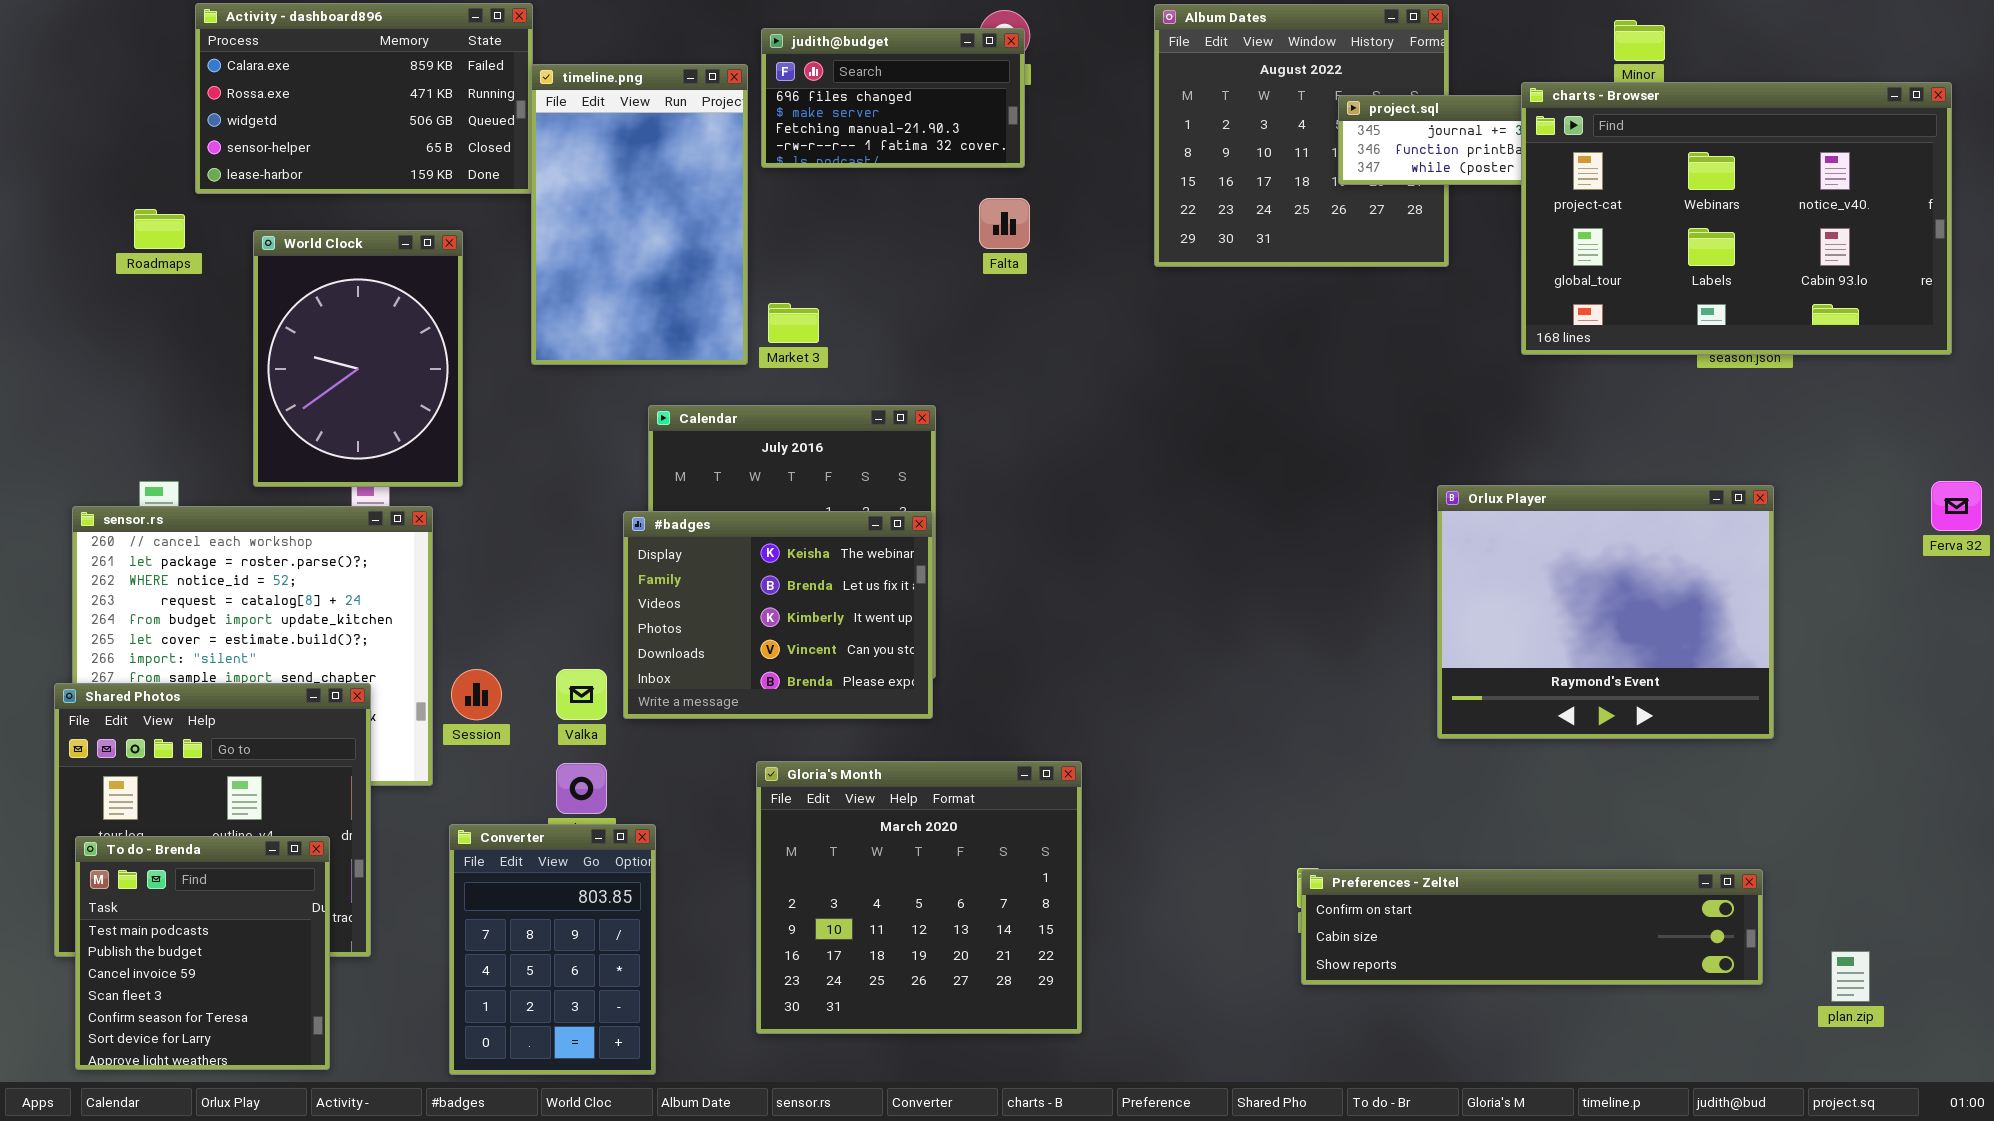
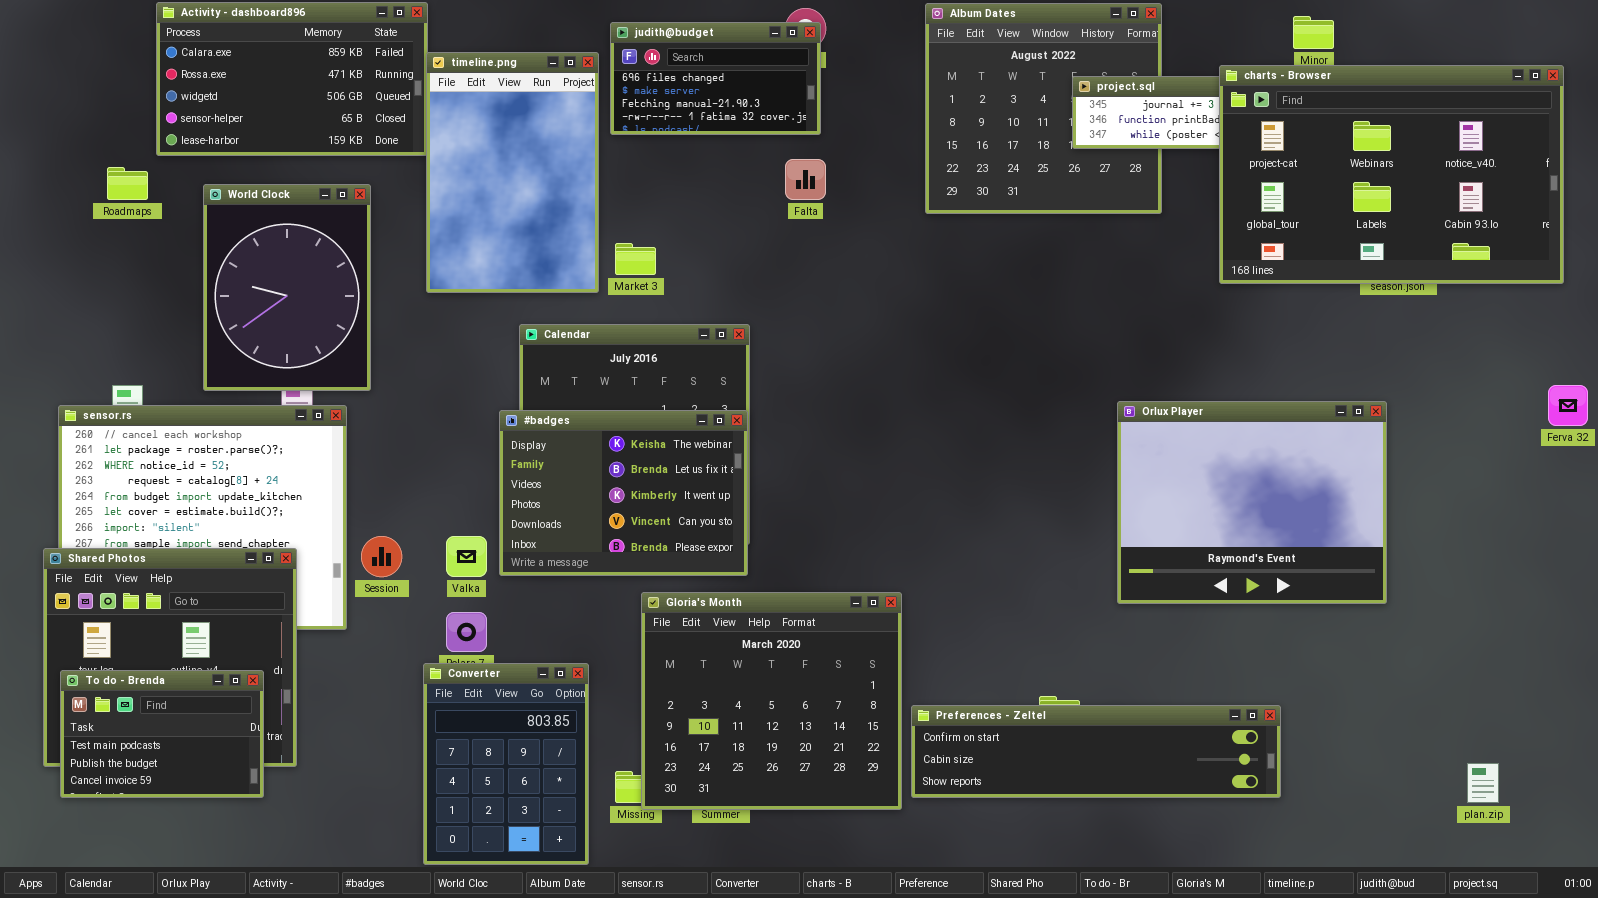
Orlux Player: [1437,485,1774,739] -> [1117,401,1387,604], moved
Gloria's Month: [756,761,1082,1034] -> [641,592,902,810], moved
Converter: [449,824,656,1075] -> [423,663,589,865], moved
To do - Brenda: [75,836,330,1070] -> [60,670,264,798], resized
Preferences - Zeltel: [1301,869,1763,985] -> [911,705,1281,798], moved

